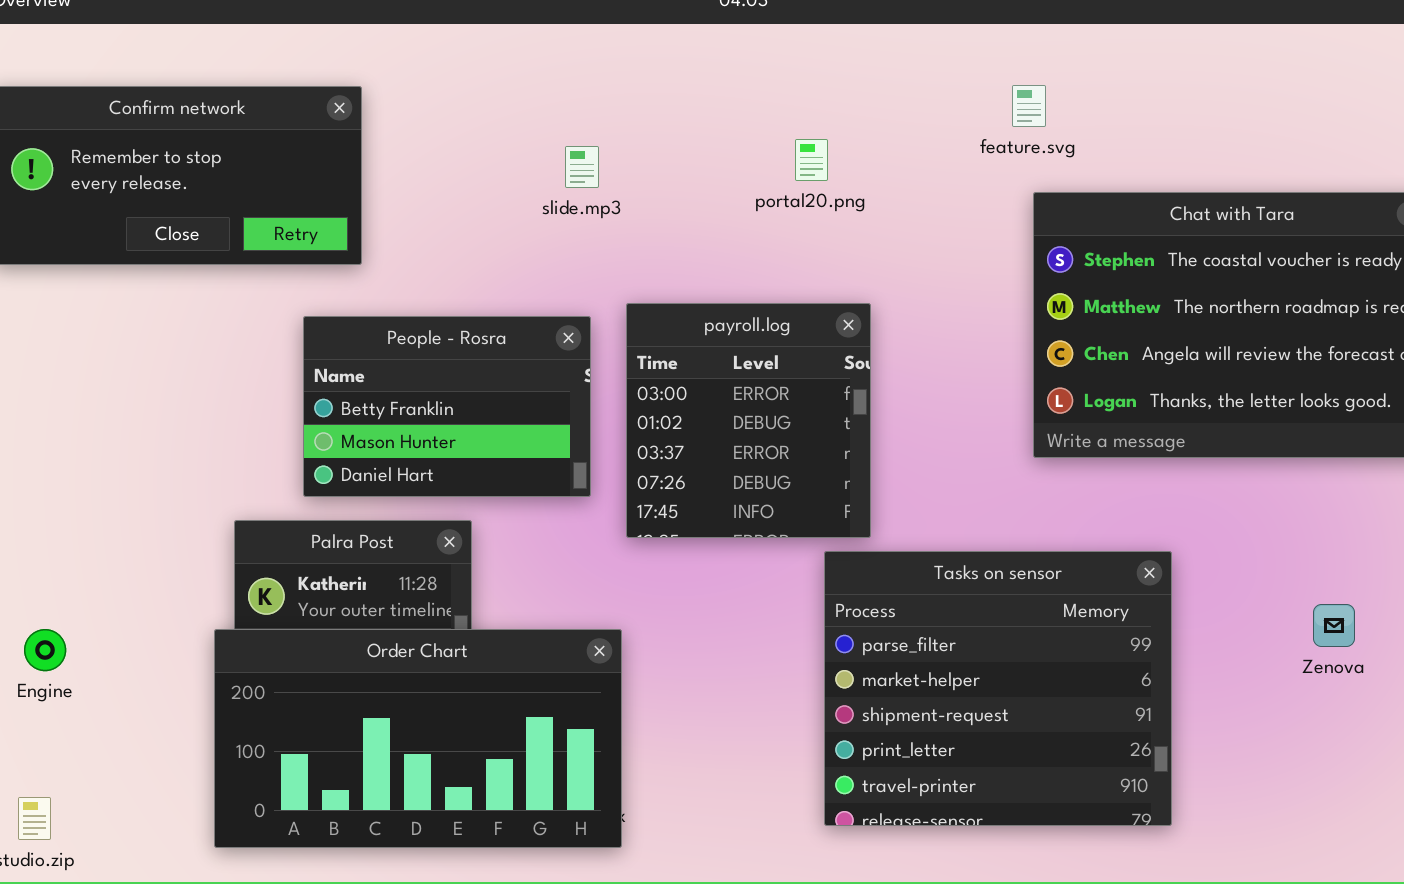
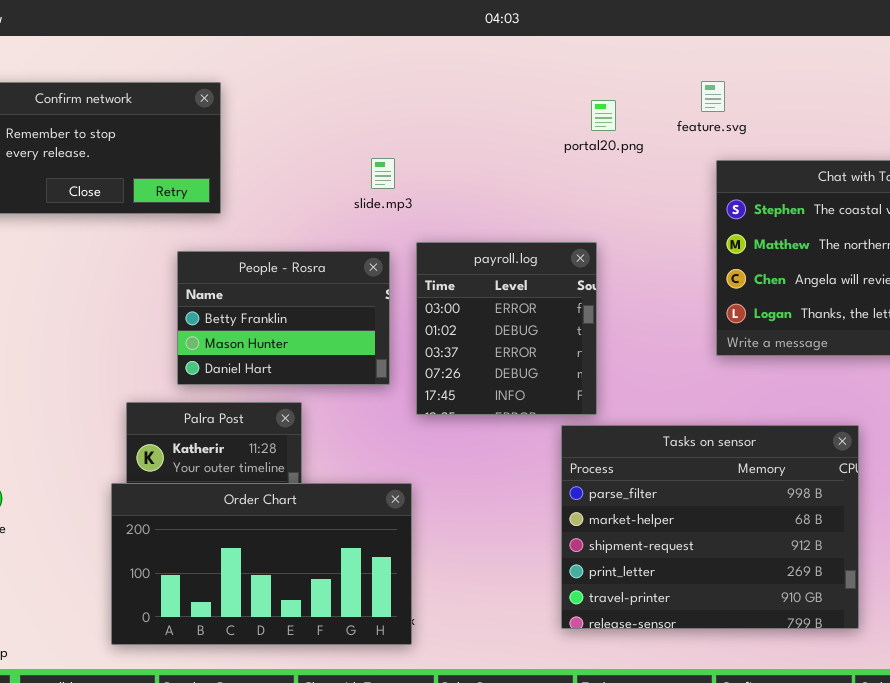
portal20.png: [795,139,828,181] -> [591,100,616,131], moved
slide.mp3: [565,146,599,188] -> [371,158,395,189], moved
Tasks on sensor: [824,551,1172,826] -> [561,425,859,629], resized

